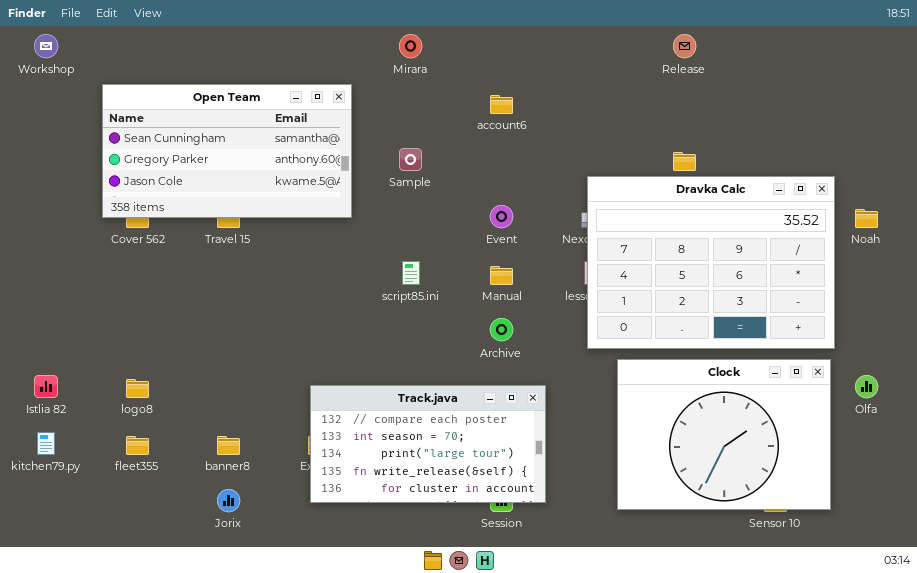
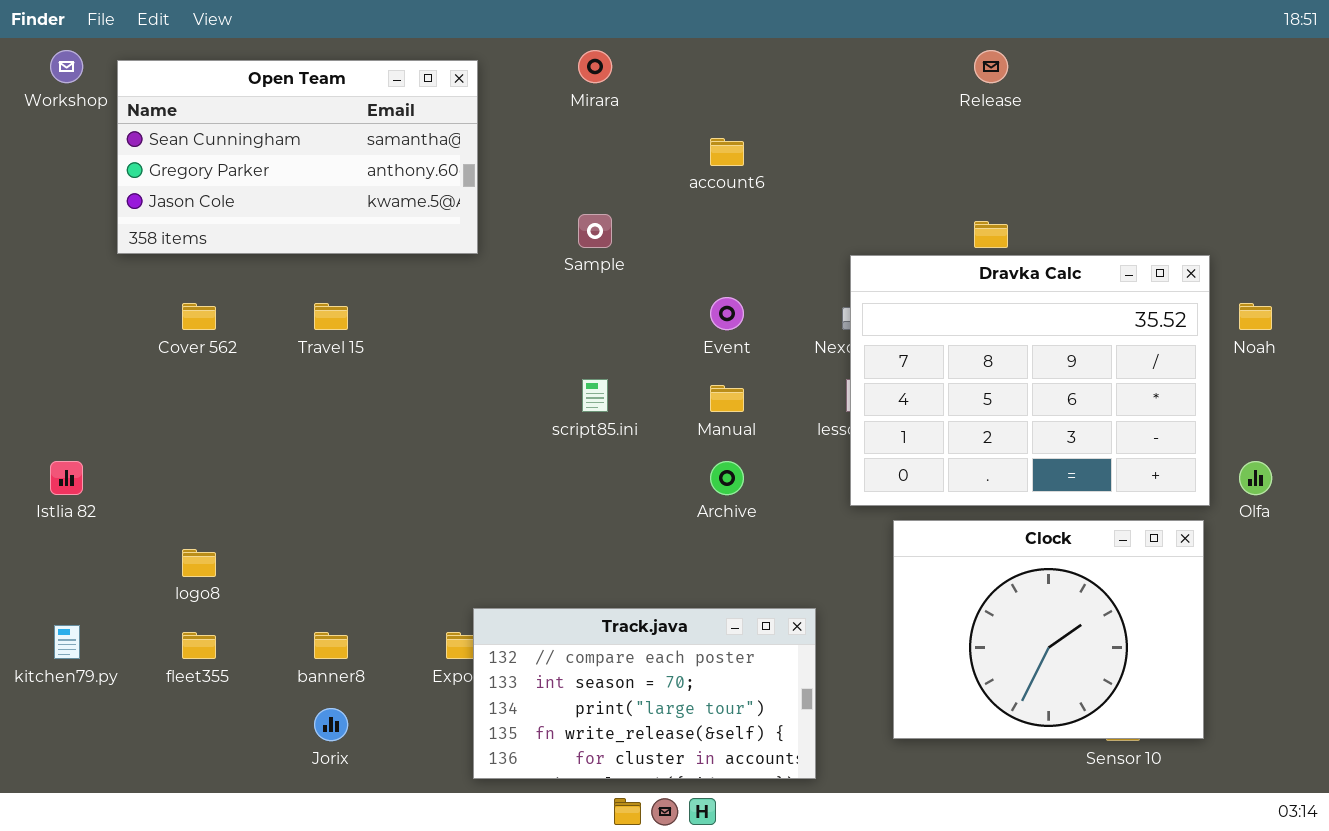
Open Team: [102,84,352,218] -> [117,60,478,254], moved
Istlia 82: [34,375,58,398] -> [50,461,83,495], moved
Olfa: [855,375,878,398] -> [1239,461,1272,495], moved
Track.java: [310,385,546,503] -> [473,608,816,779], moved

